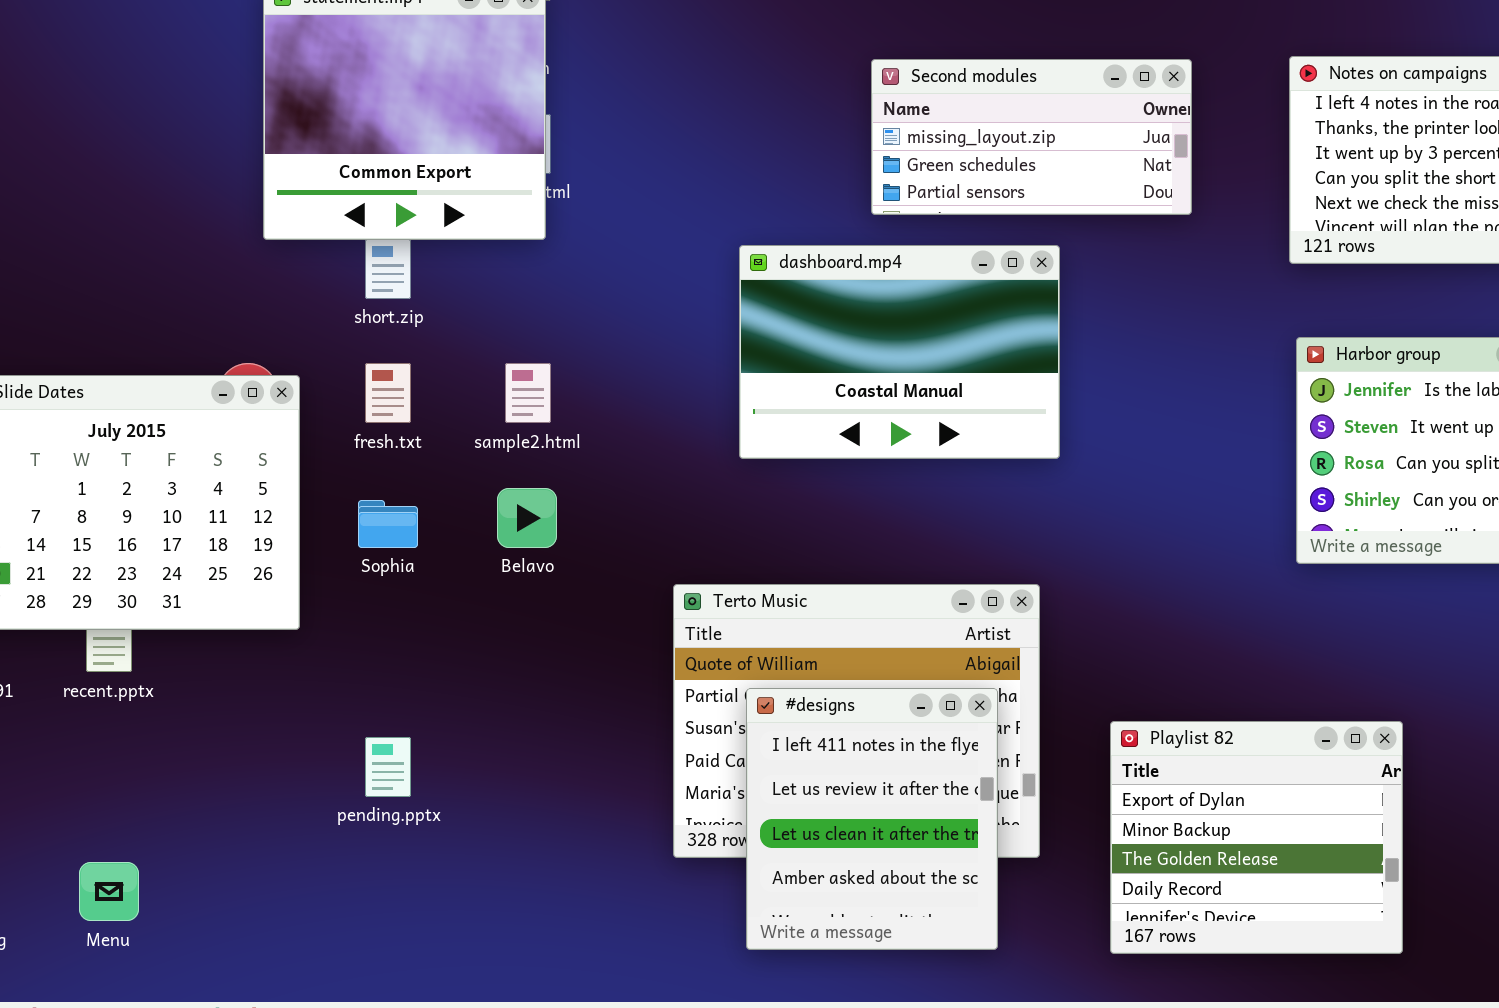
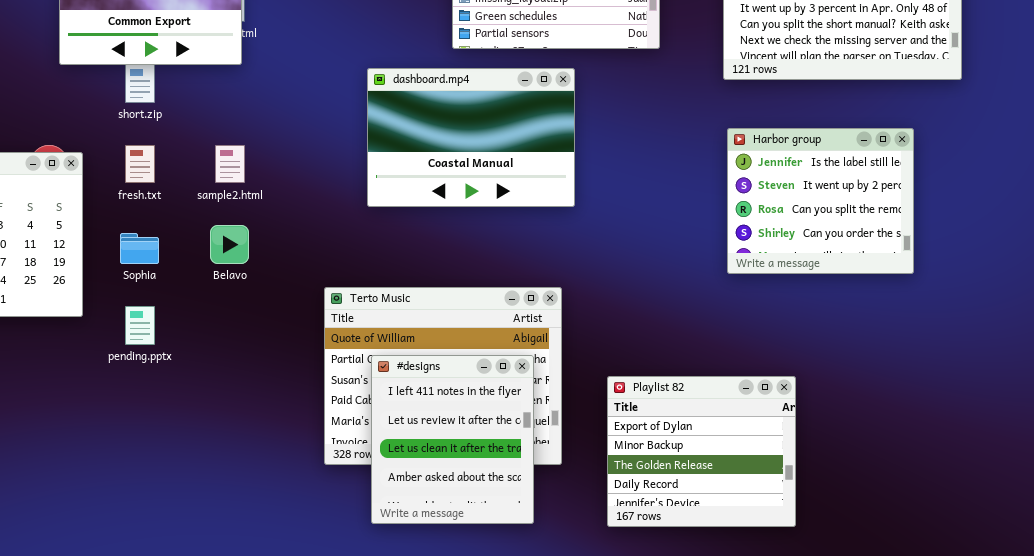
pending.pptx: [365,737,411,797] -> [125,306,155,345], moved

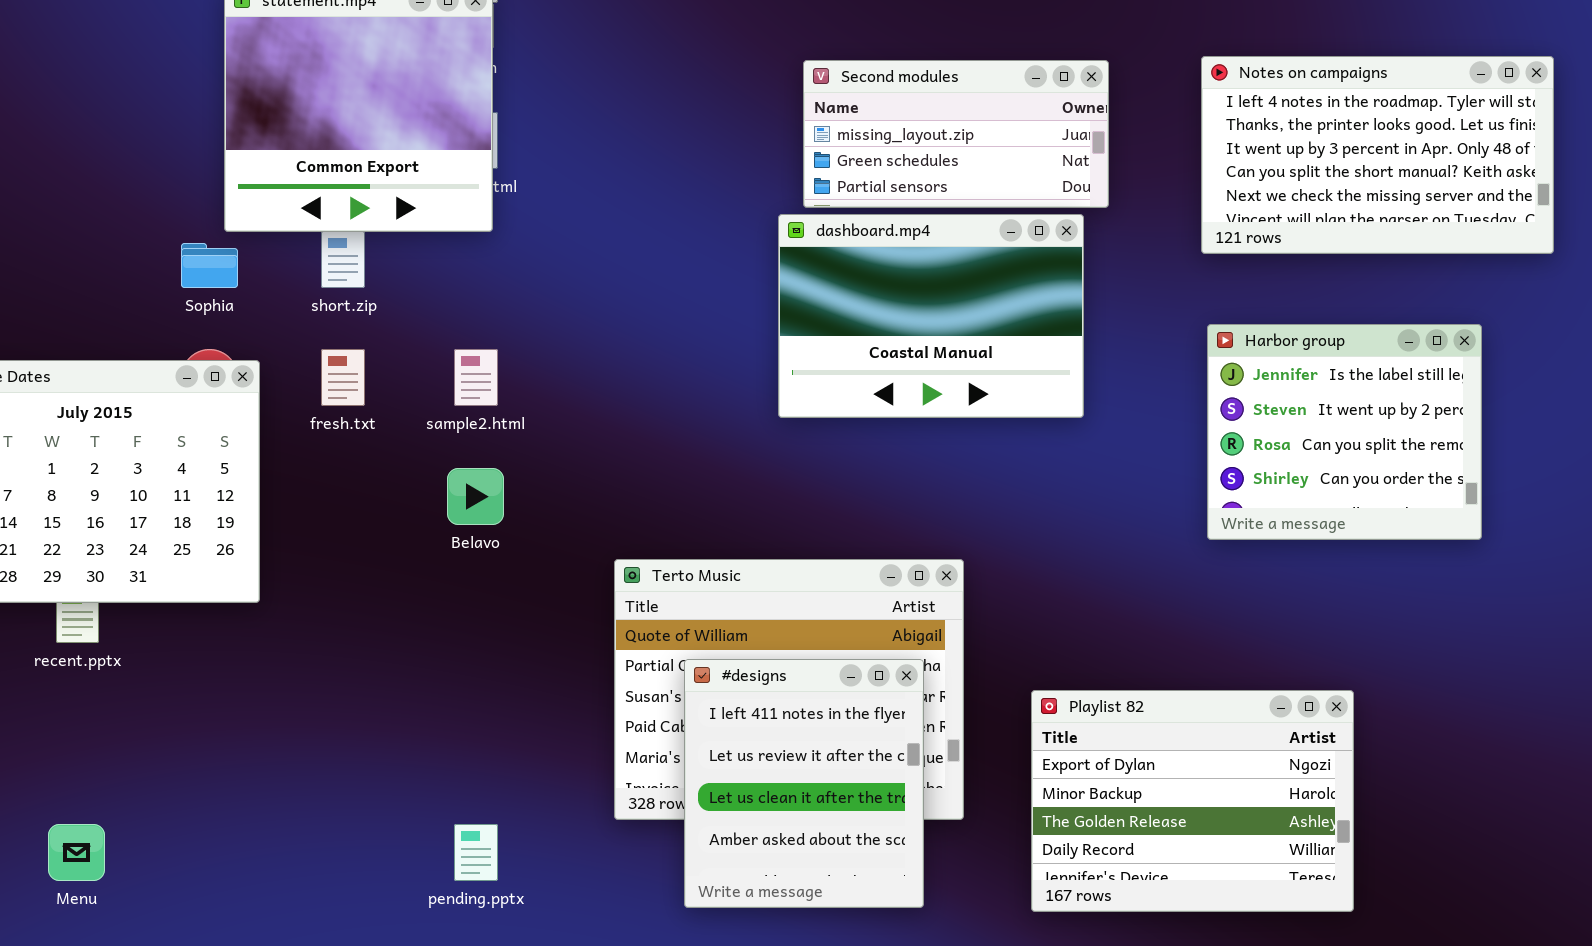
dashboard.mp4: [367,68,575,207] -> [778,214,1084,418], moved
Sophia: [120,233,159,264] -> [181,243,238,288], moved
pending.pptx: [125,306,155,345] -> [454,824,498,881], moved
Playlist 82: [607,376,796,527] -> [1031,690,1354,912], resized

